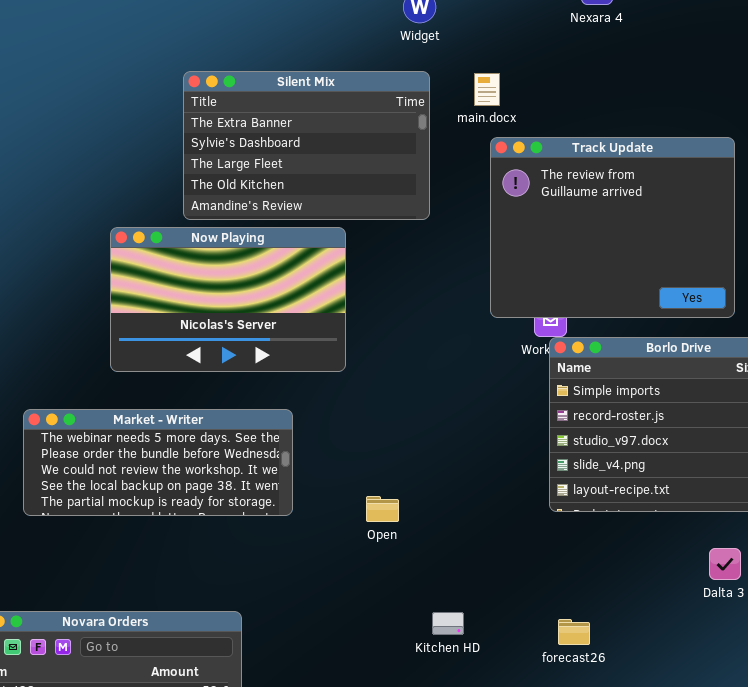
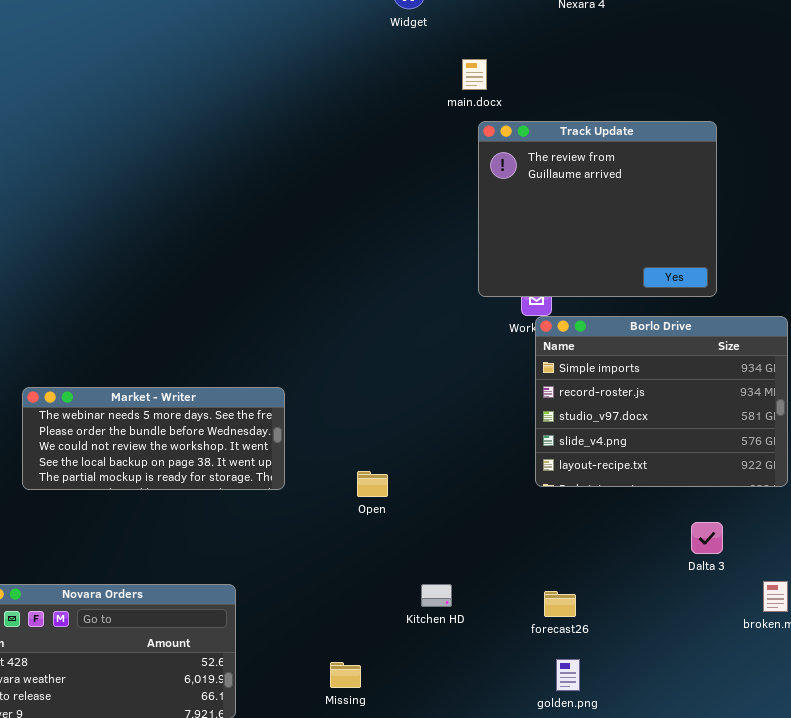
Silent Mix: [183,71,430,220] -> none, closed
Now Playing: [110,227,346,372] -> none, closed

